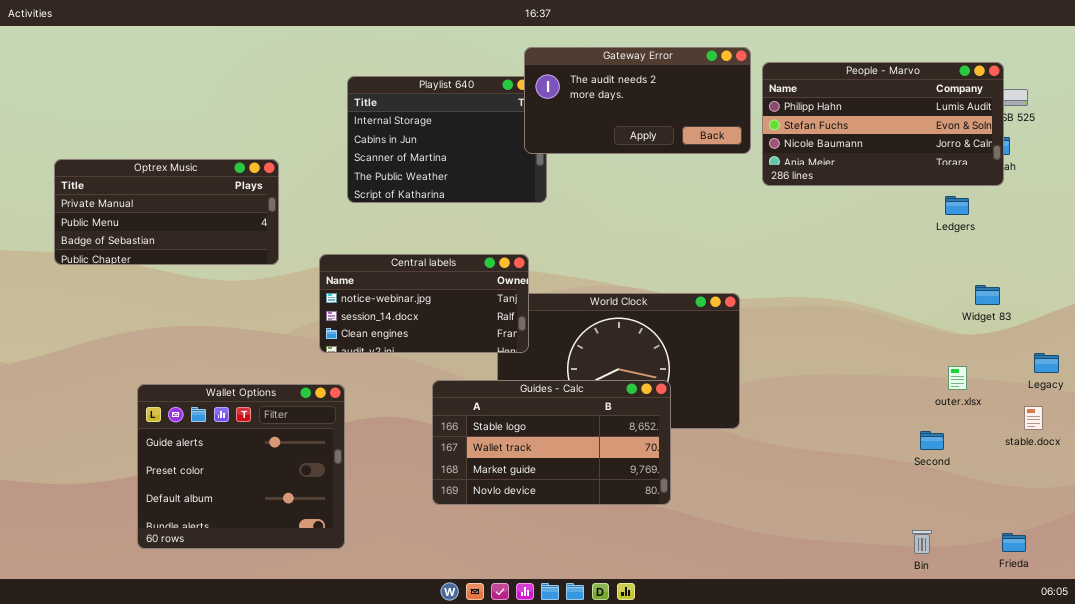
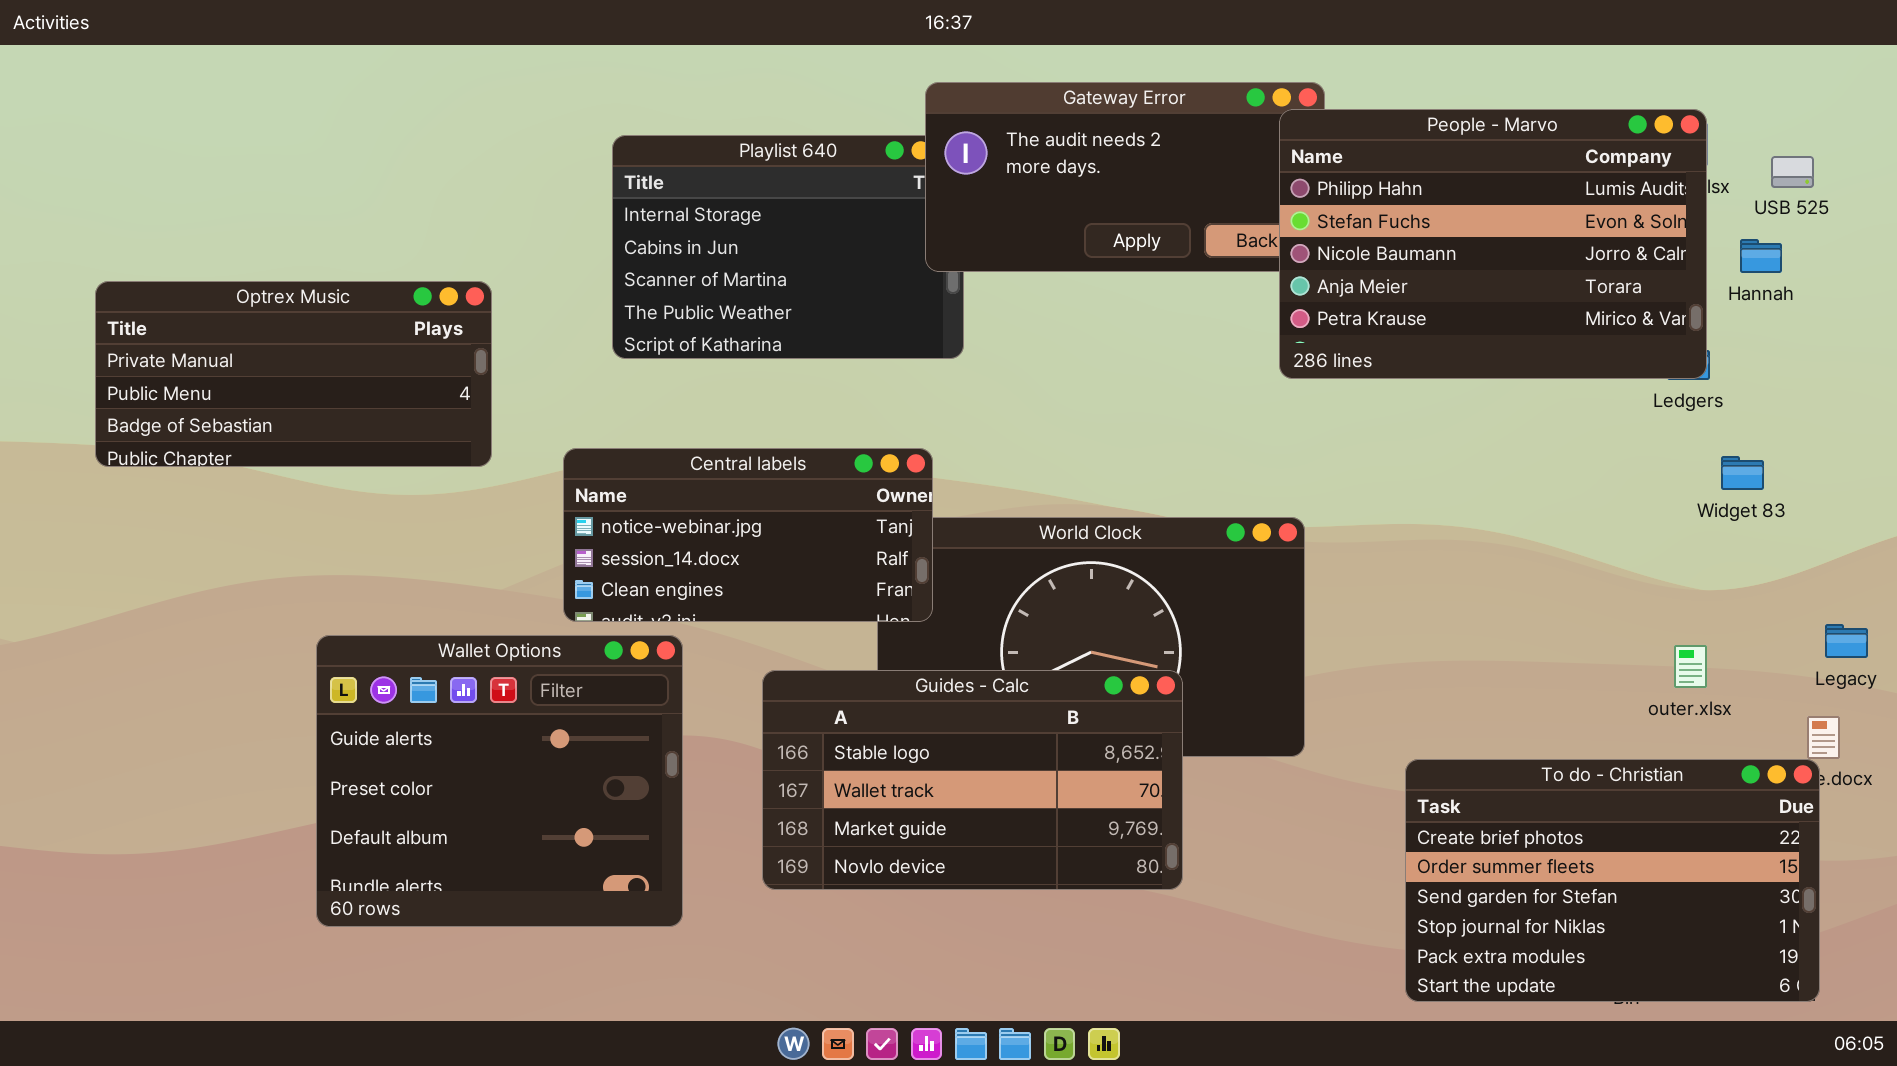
People - Marvo: [762,62,1004,186] -> [1279,109,1707,379], moved, resized
Widget 83: [975,285,1000,305] -> [1721,456,1764,490], moved
Wallet Options: [137,384,345,549] -> [316,635,683,927], moved
To do - Christian: none -> [1405,759,1820,1002], opened

